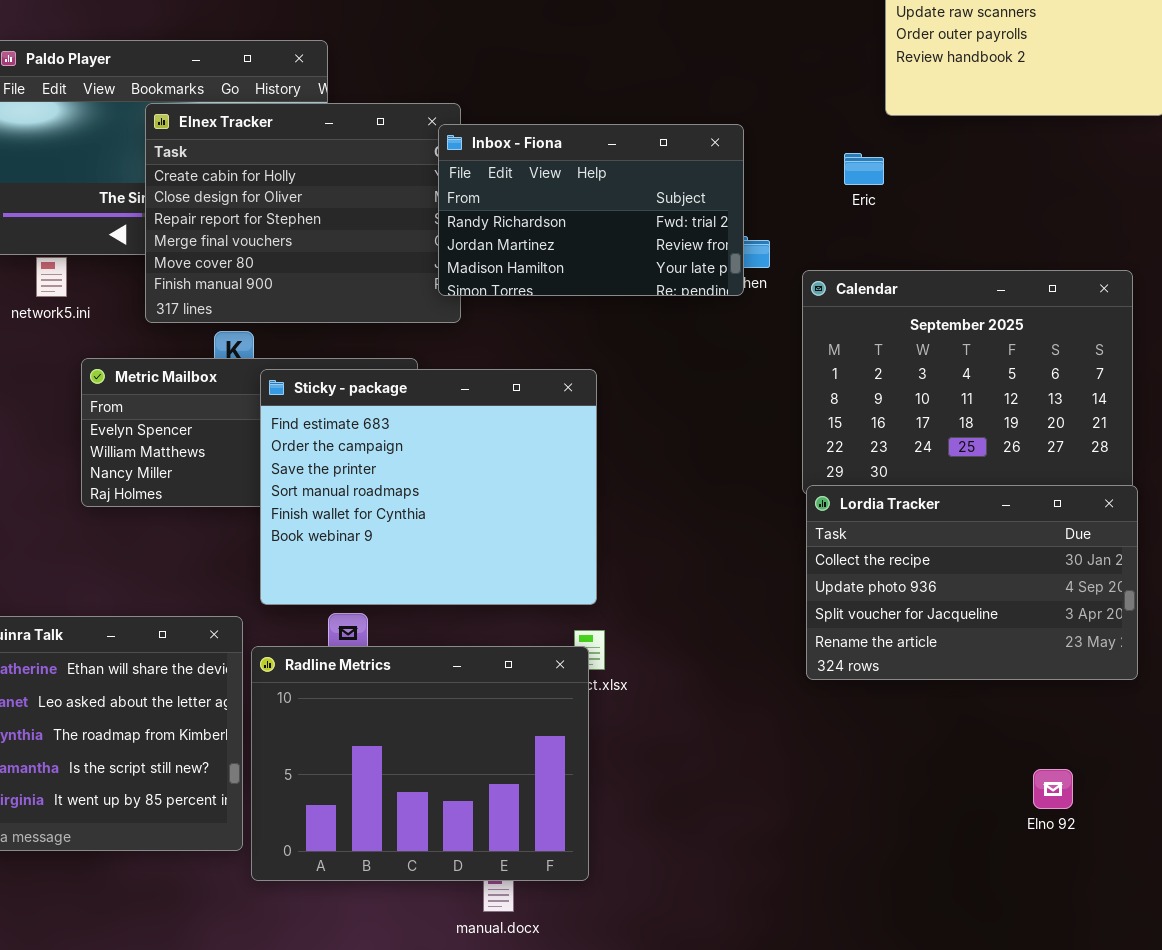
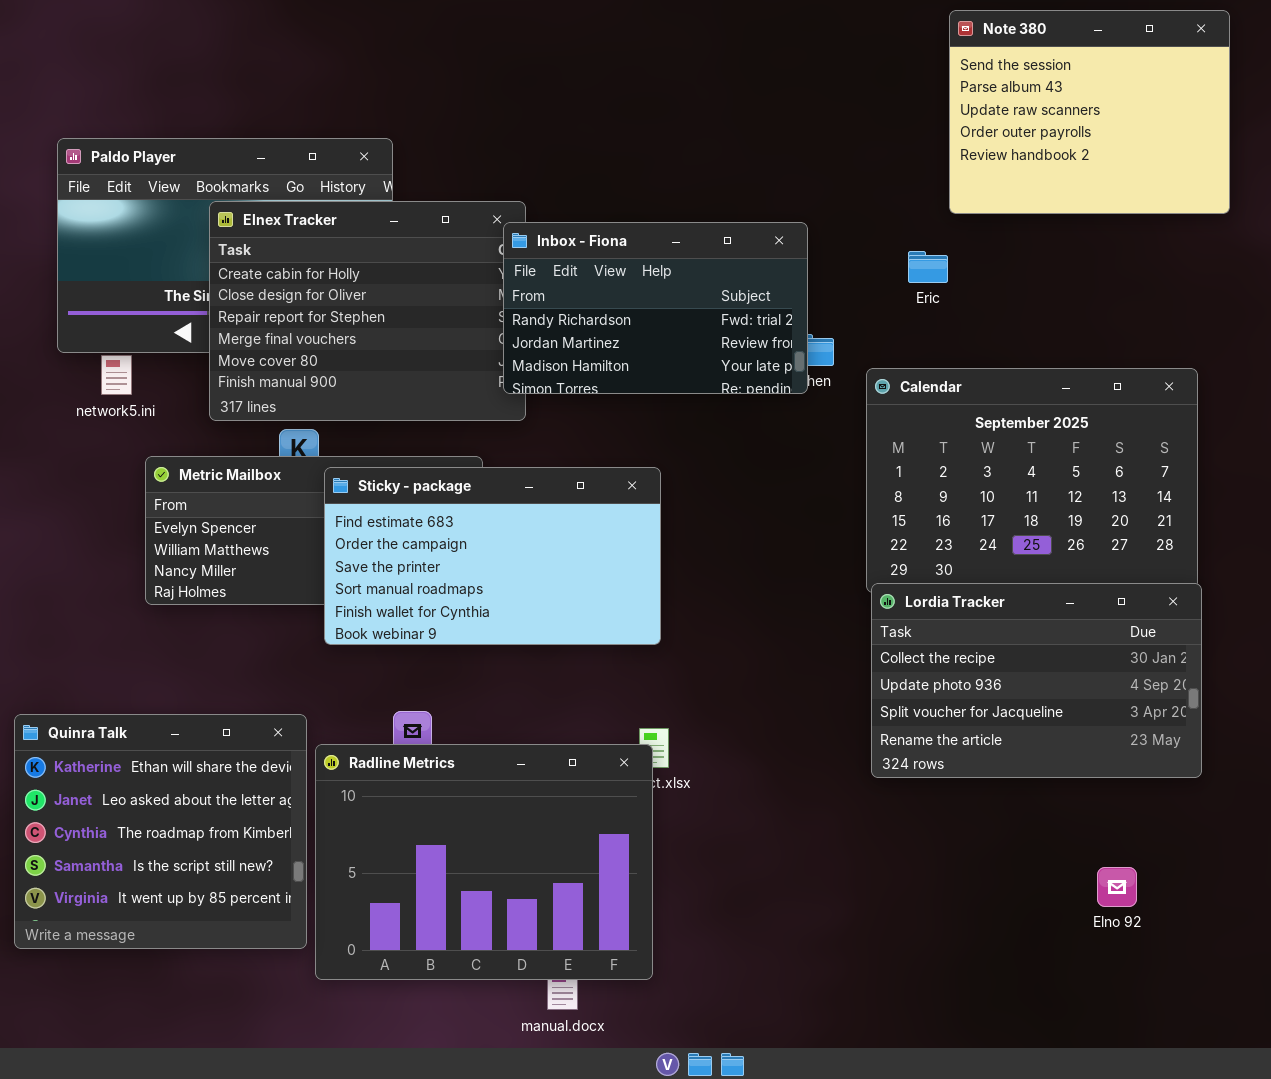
Sticky - package: [260,369,597,605] -> [324,467,661,645], resized

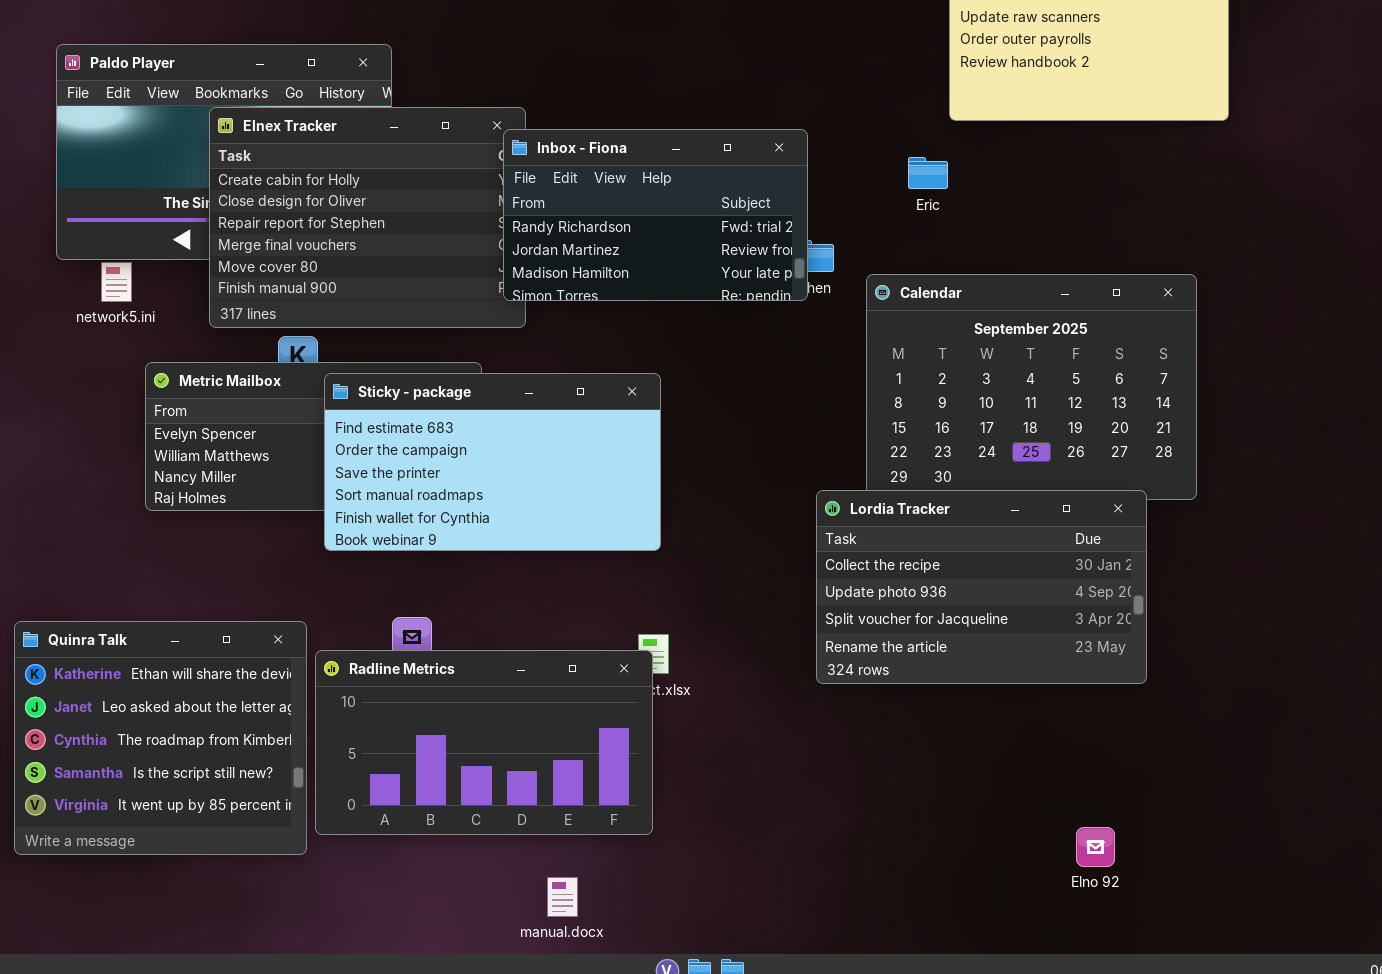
Lordia Tracker: [871,583,1202,778] -> [816,490,1147,684], moved
Radline Metrics: [315,744,653,980] -> [315,650,653,835], resized
Elno 92: [1097,867,1137,907] -> [1076,827,1115,867], moved

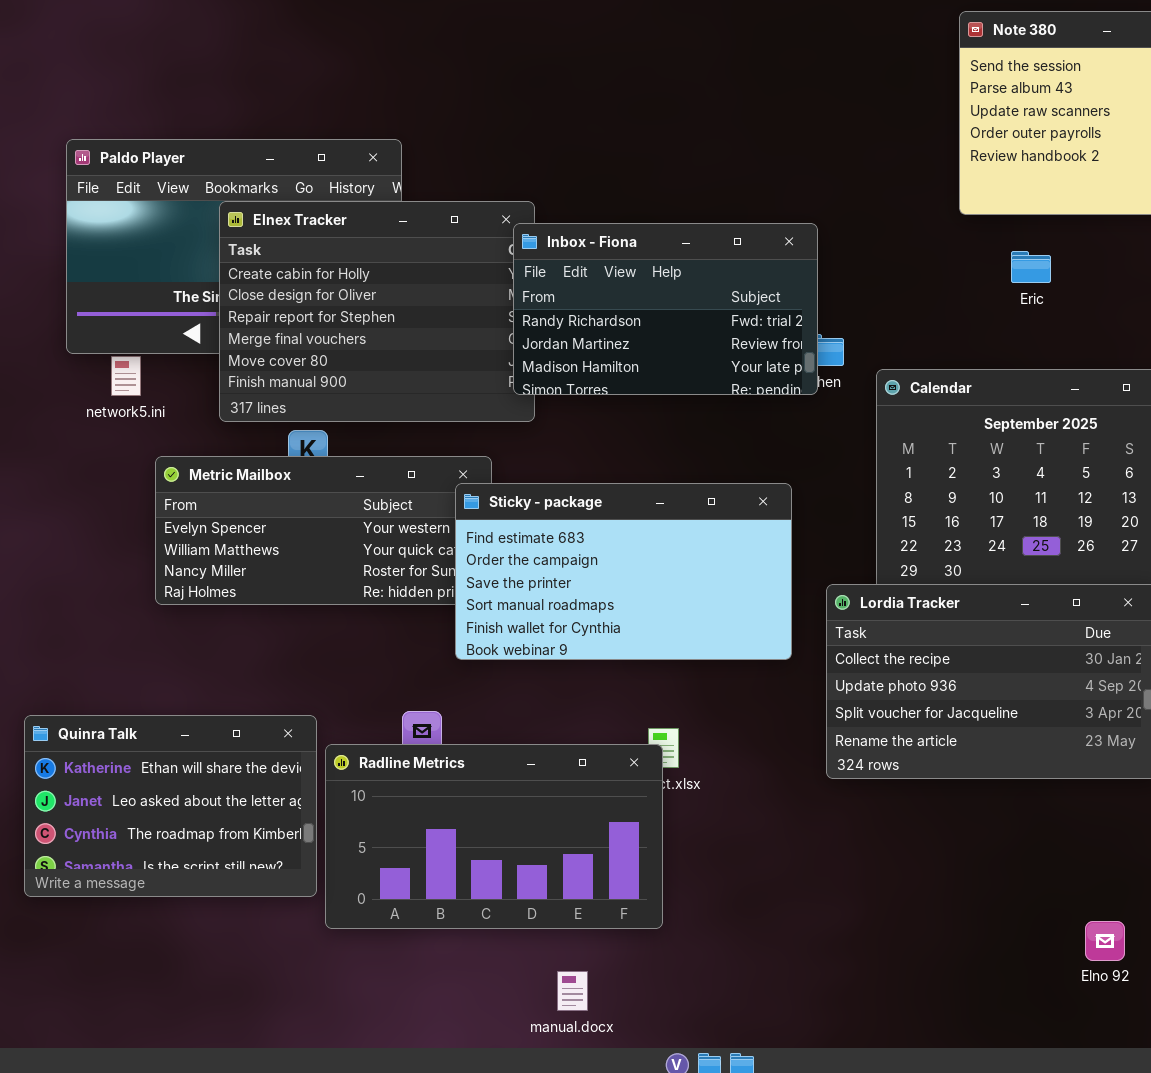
Eric: [908,157,948,189] -> [1011,251,1051,283], moved
Sticky - package: [324,373,661,551] -> [455,483,792,660], moved
Quinra Talk: [14,621,307,855] -> [24,715,317,897], resized

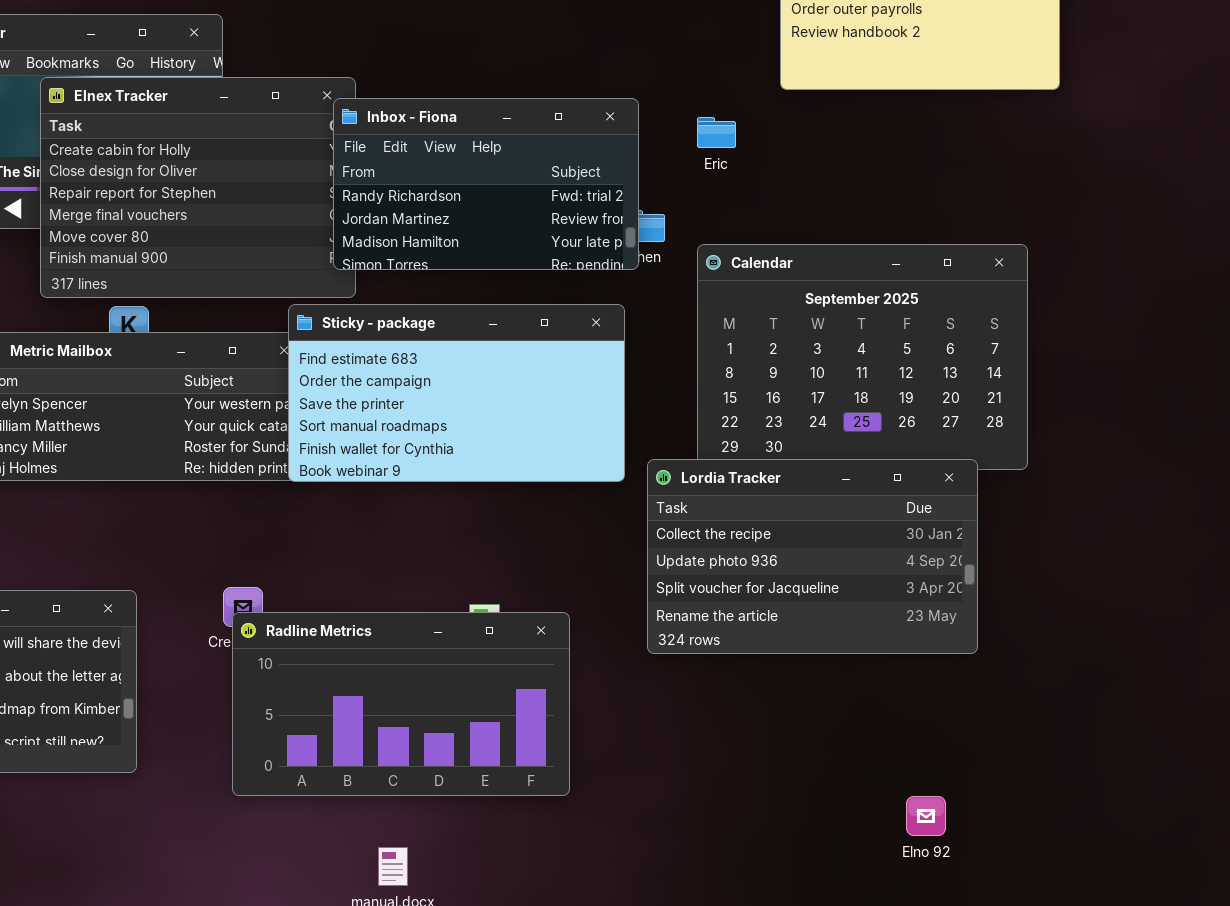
Eric: [1011,251,1051,283] -> [697,117,736,148], moved
Sticky - package: [455,483,792,660] -> [288,304,625,482], moved
Radline Metrics: [325,744,663,929] -> [232,612,570,796], moved

